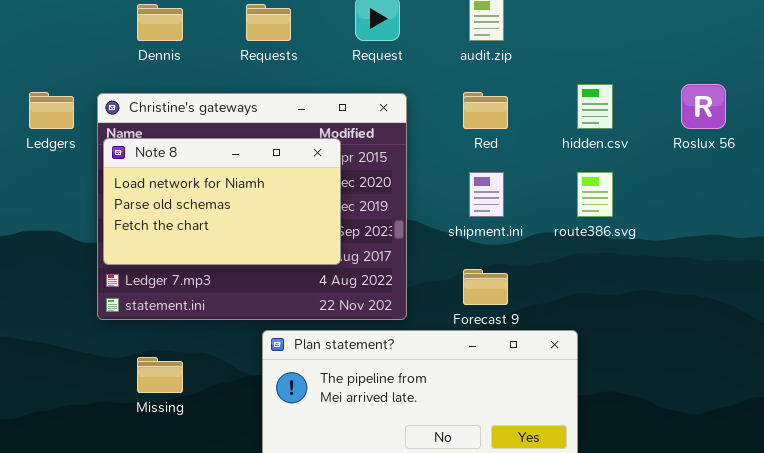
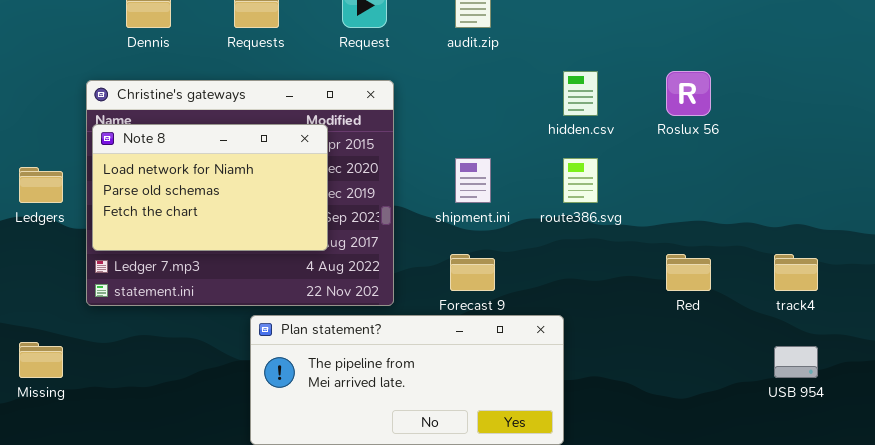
Ledgers: [29,92,74,129] -> [19,167,63,203], moved
Red: [463,92,508,129] -> [666,254,711,291], moved
Missing: [137,357,183,393] -> [19,342,63,378], moved

